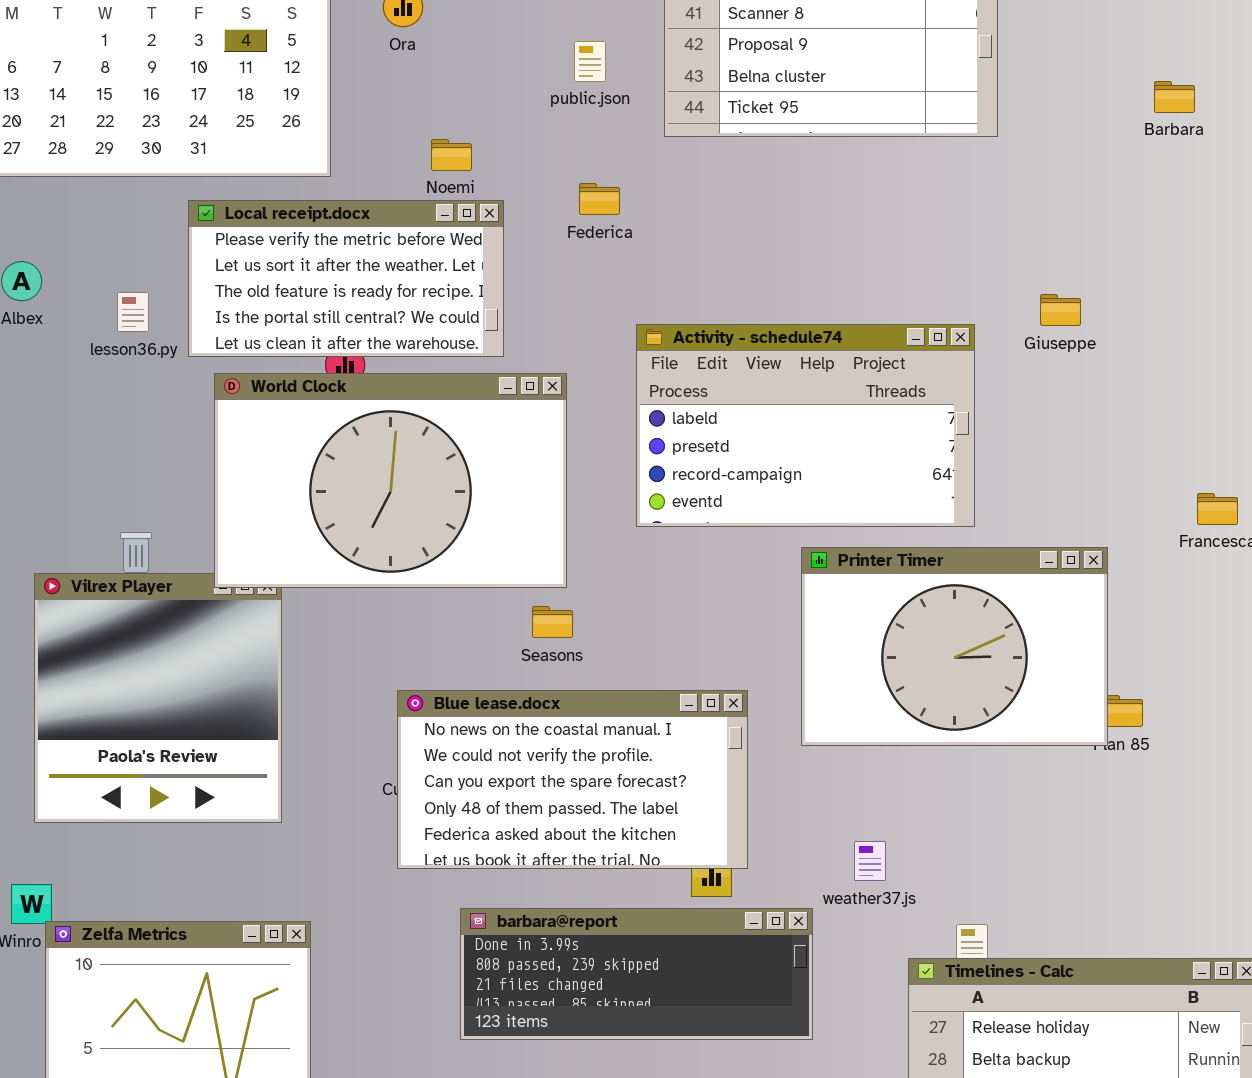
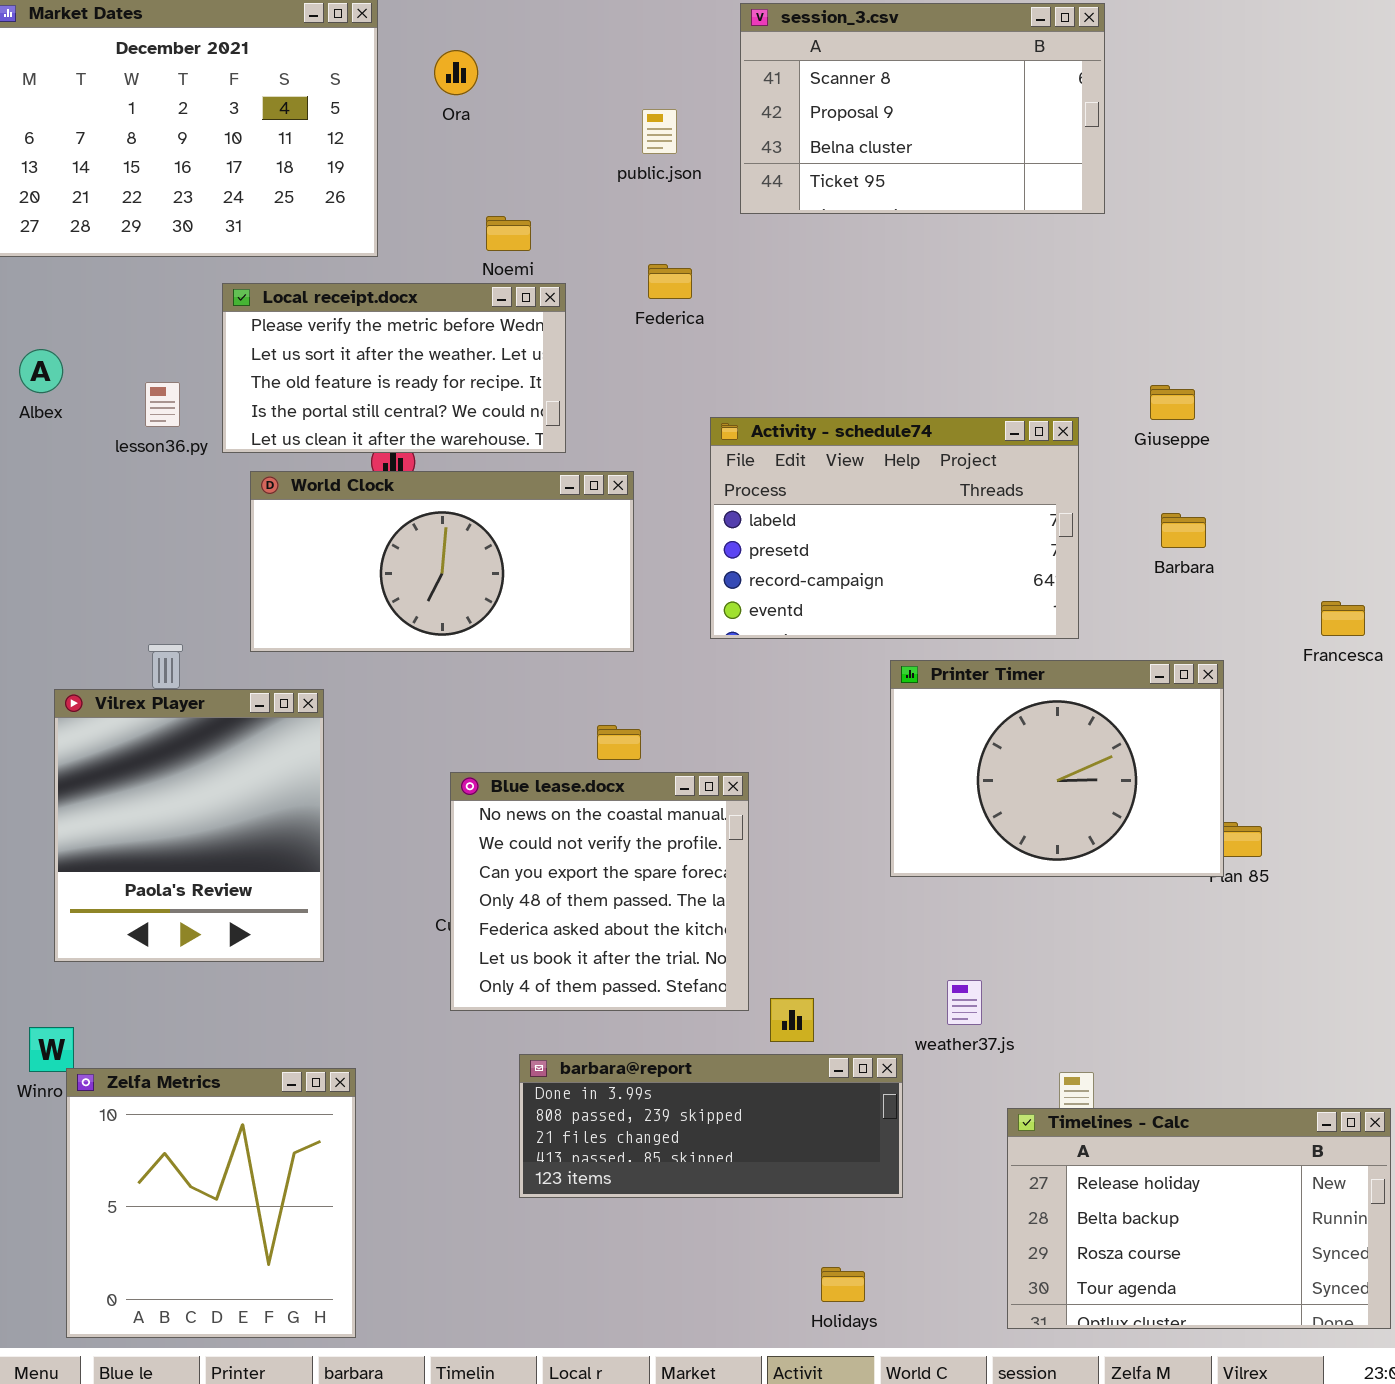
Barbara: [1154,81,1195,113] -> [1161,513,1206,548], moved
World Clock: [214,373,567,588] -> [250,471,634,652], resized
Blue lease.docx: [397,690,748,869] -> [450,772,749,1011], resized

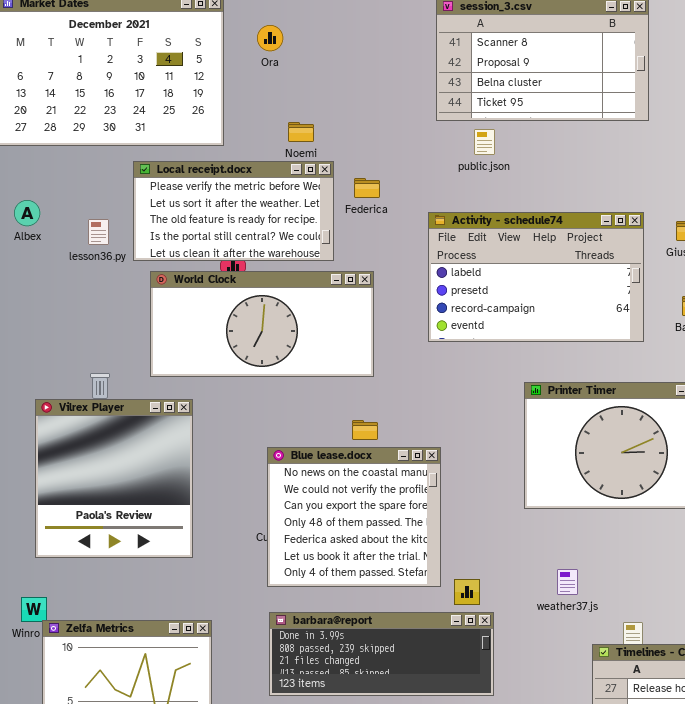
public.json: [642,109,677,154] -> [474,129,495,155], moved
Federica: [648,264,692,299] -> [354,178,380,198], moved
Activity - schedule74: [710,417,1079,639] -> [428,212,644,342], moved
barbara@report: [519,1054,903,1198] -> [269,612,494,696], moved

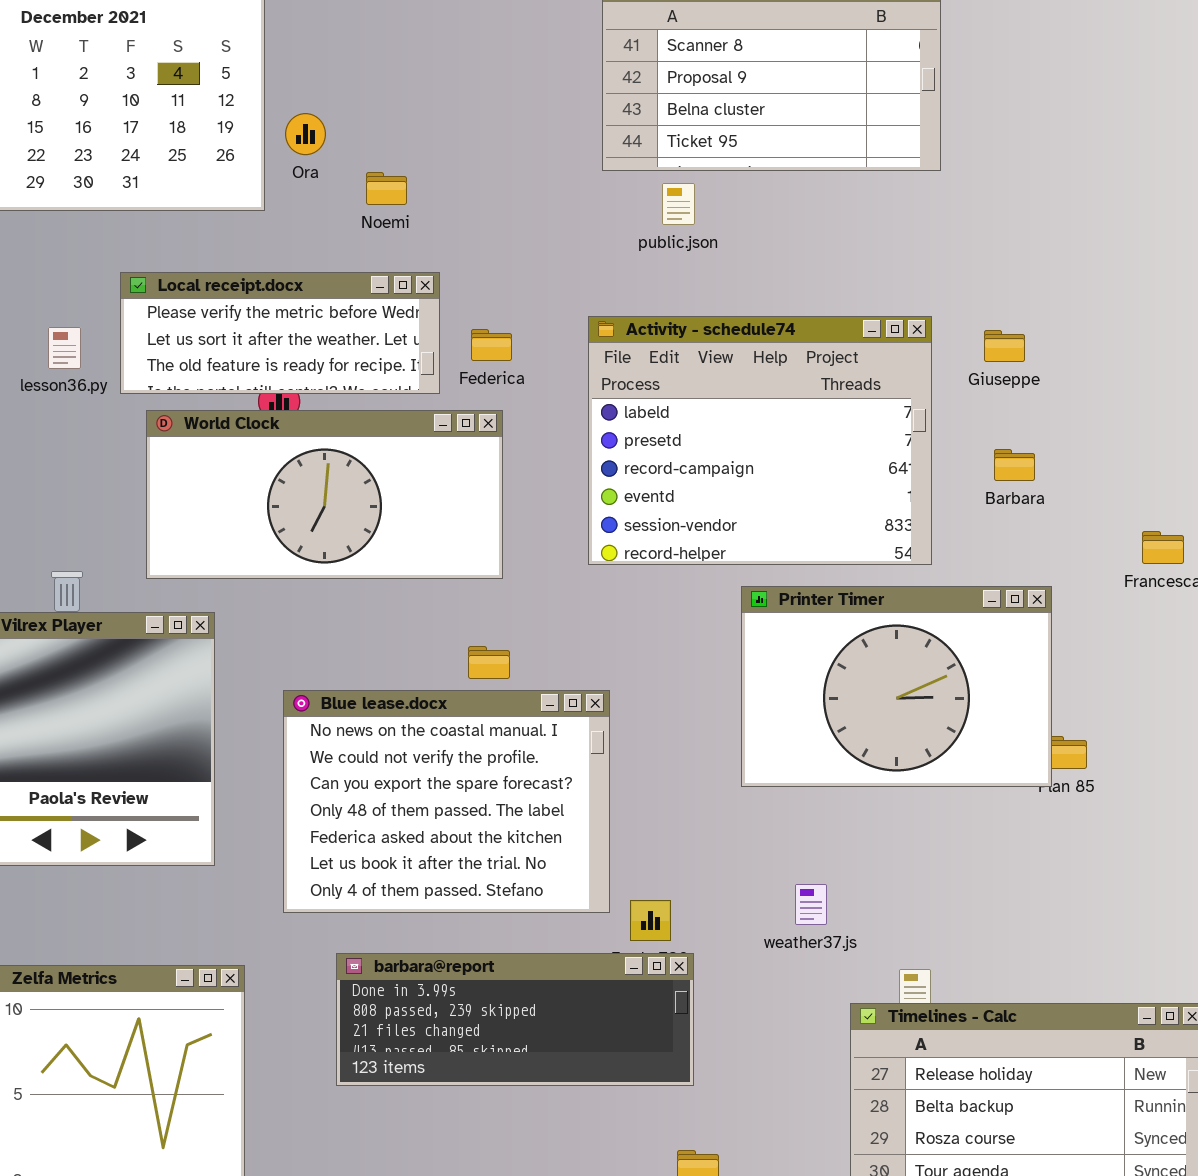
Ora: [257,25,283,51] -> [285,113,326,155], moved
Local receipt.docx: [133,161,334,261] -> [120,272,440,394], resized
Federica: [354,178,380,198] -> [471,329,512,361], moved
Activity - schedule74: [428,212,644,342] -> [588,316,932,565], resized
Blue lease.docx: [267,447,441,587] -> [283,690,610,913], resized

